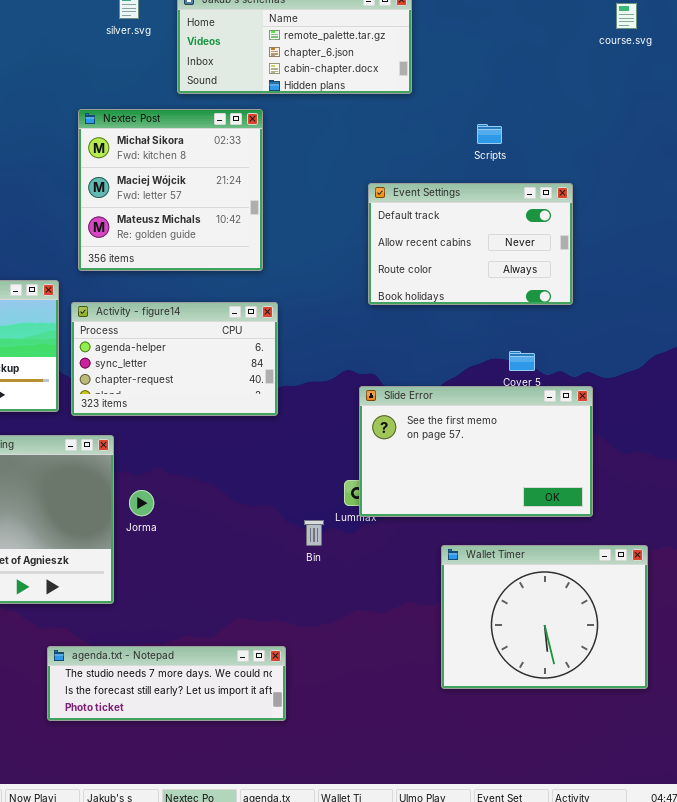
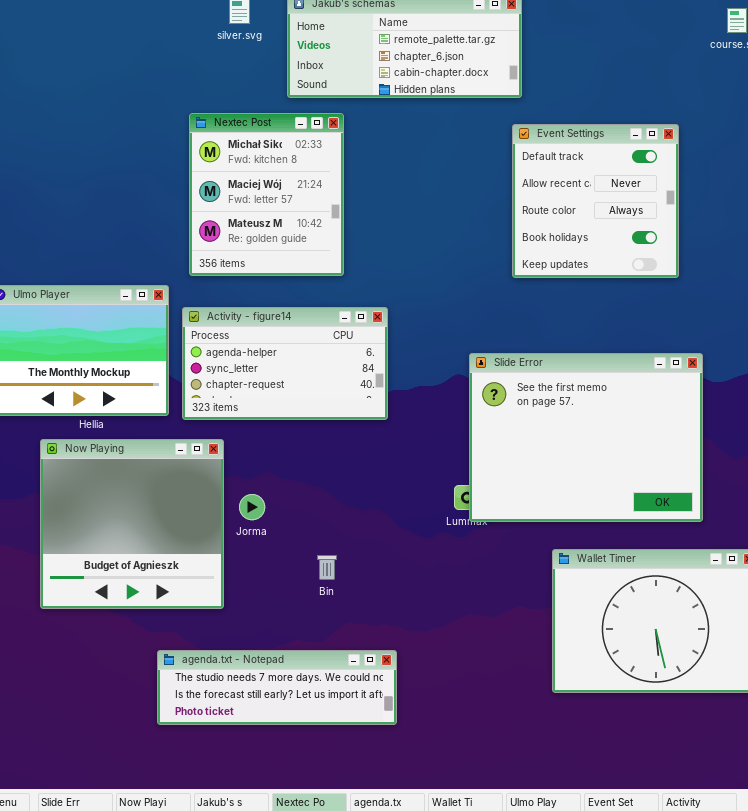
Nextec Post: [78,109,263,271] -> [189,113,344,276], resized
Event Settings: [368,183,573,305] -> [512,124,679,278], moved, resized
Slide Error: [359,386,593,517] -> [469,353,703,522], resized
Bin: [304,520,324,546] -> [317,555,337,580], moved

